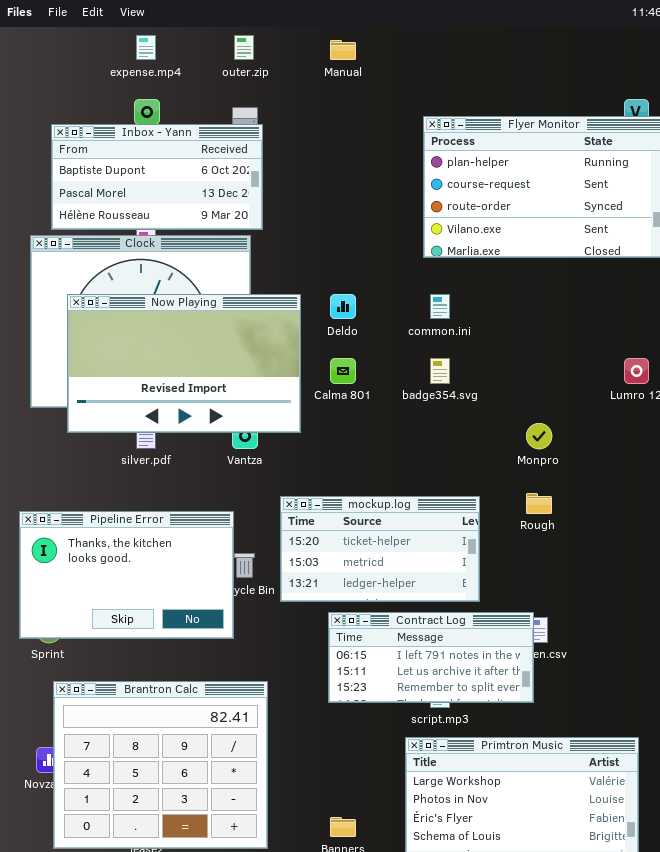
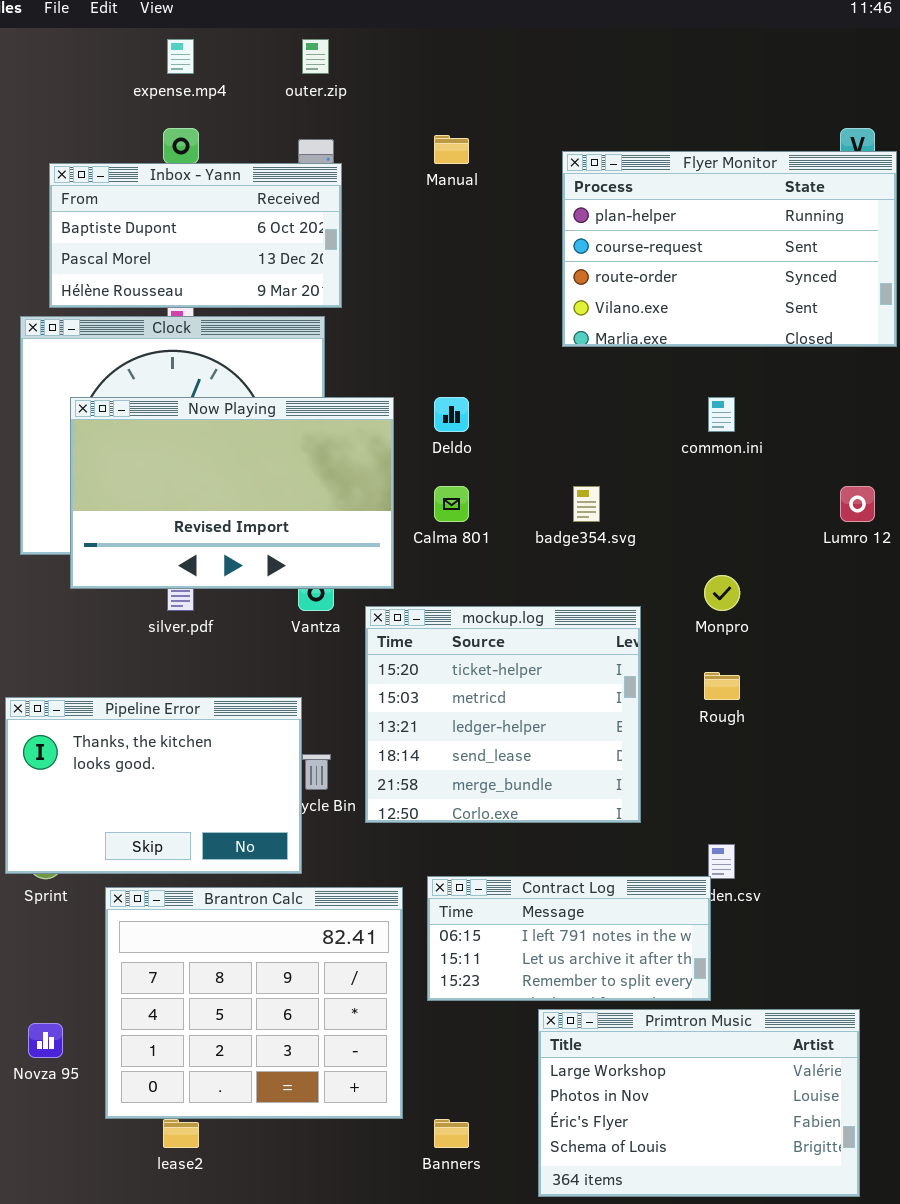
Manual: [330,40,356,60] -> [434,135,469,164], moved
common.ini: [430,294,450,319] -> [708,397,735,432], moved
mockup.log: [280,496,480,602] -> [365,606,641,823], resized
Contract Log: [328,612,534,703] -> [427,876,711,1001], moved
Brantron Calc: [53,681,268,849] -> [105,887,403,1119], moved

